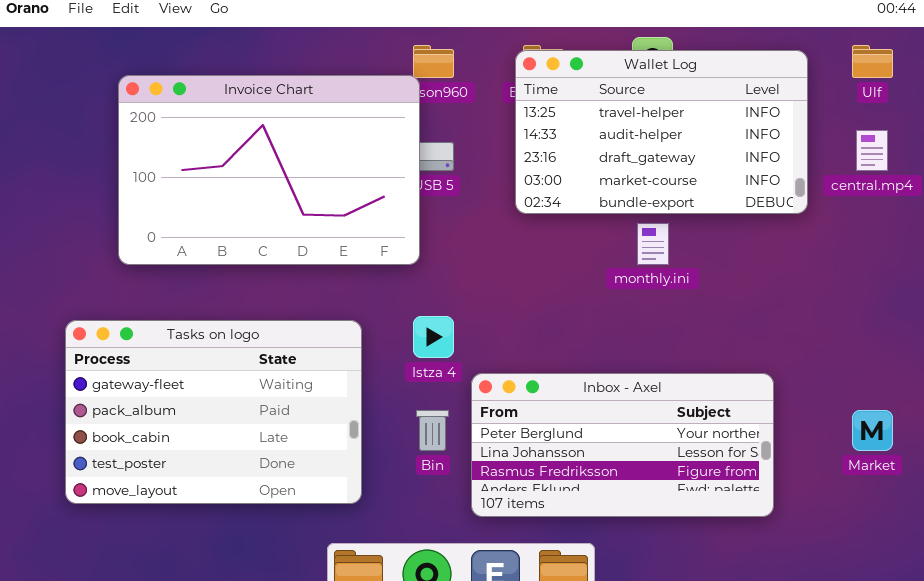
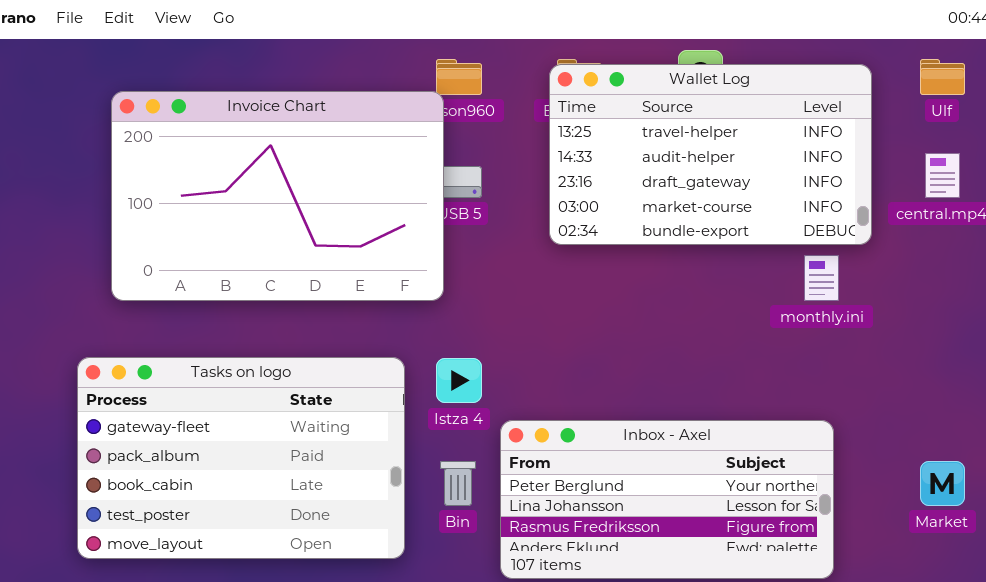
monthly.ini: [637,223,669,265] -> [804,255,839,301], moved
Tasks on logo: [65,320,362,504] -> [77,357,405,559], moved

